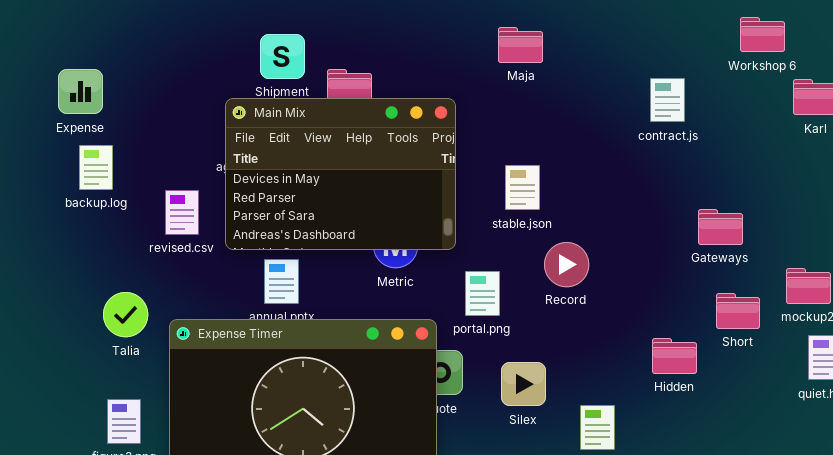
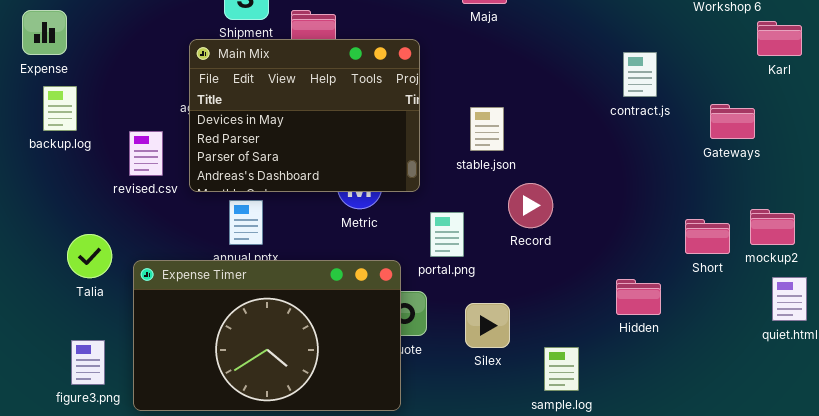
contract.js: [650,78,685,122] -> [623,52,657,97], moved
Gateways: [698,209,743,245] -> [710,104,755,139], moved
Short: [716,293,760,329] -> [685,219,730,254], moved

